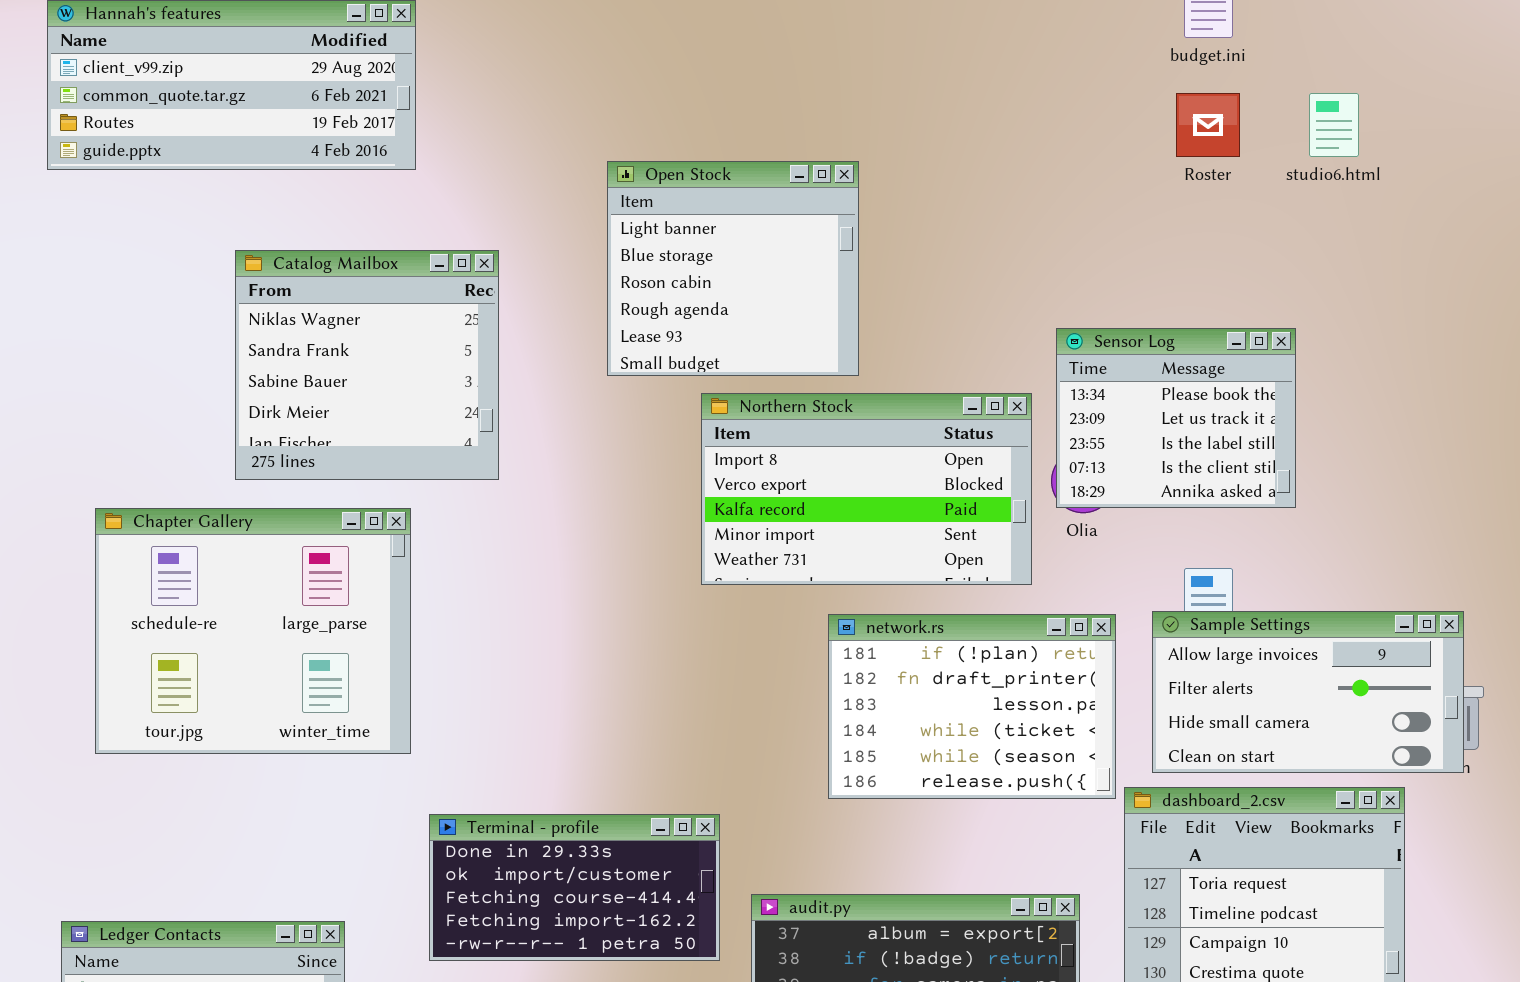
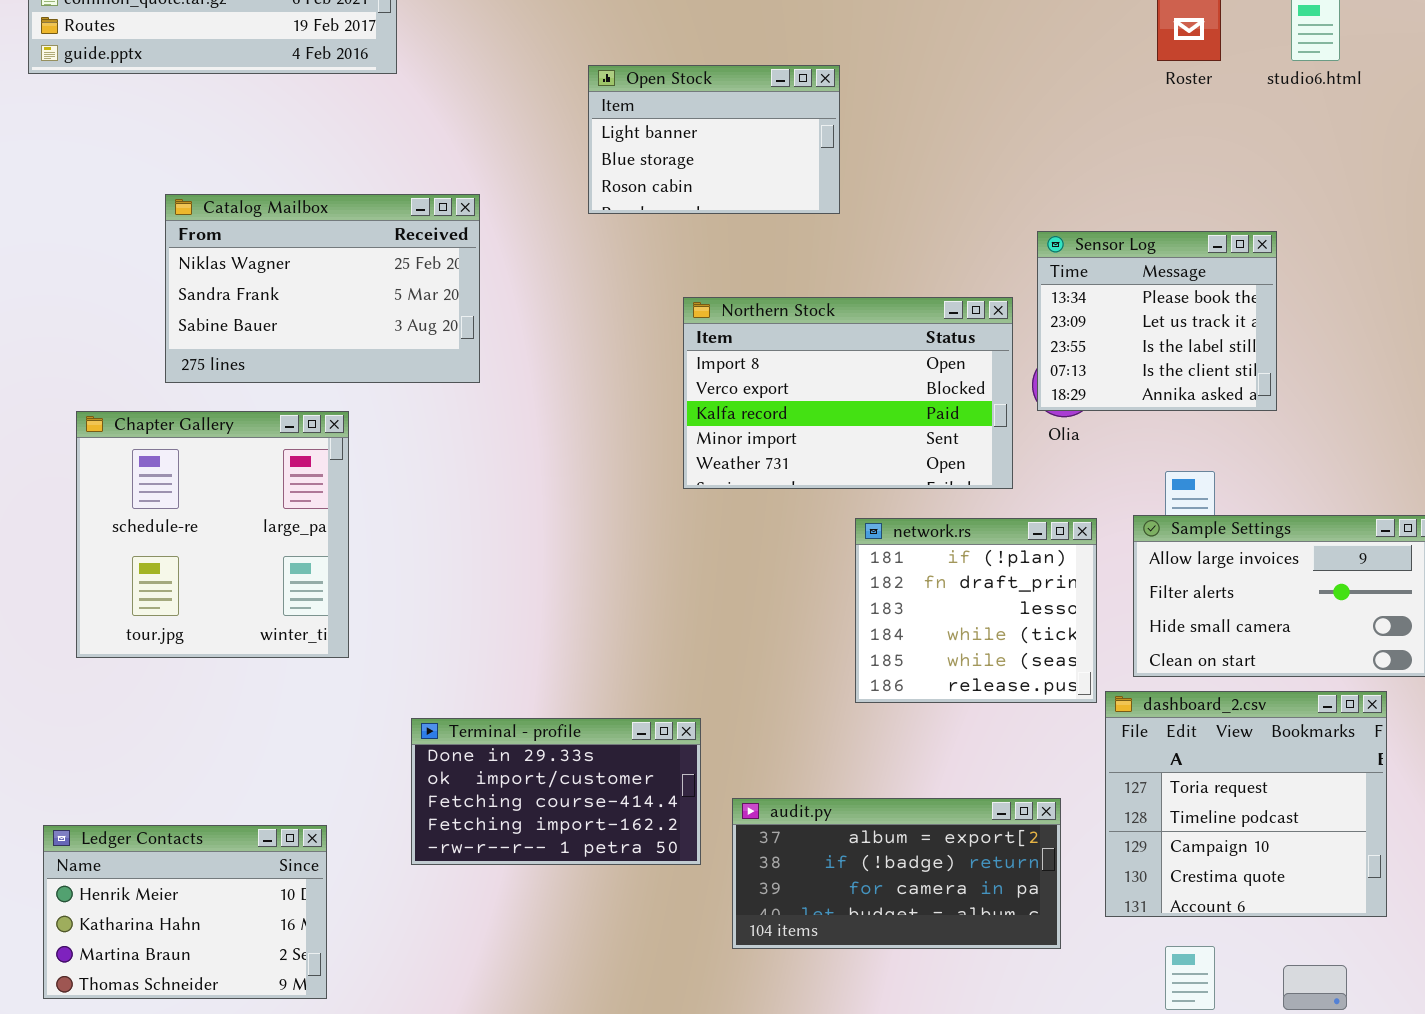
Open Stock: [607,161,859,376] -> [588,65,840,214], resized
Catalog Mailbox: [235,250,499,480] -> [165,194,480,383], resized
Chapter Gallery: [95,508,411,754] -> [76,411,349,658], resized
network.rs: [828,614,1116,799] -> [855,518,1097,703], resized

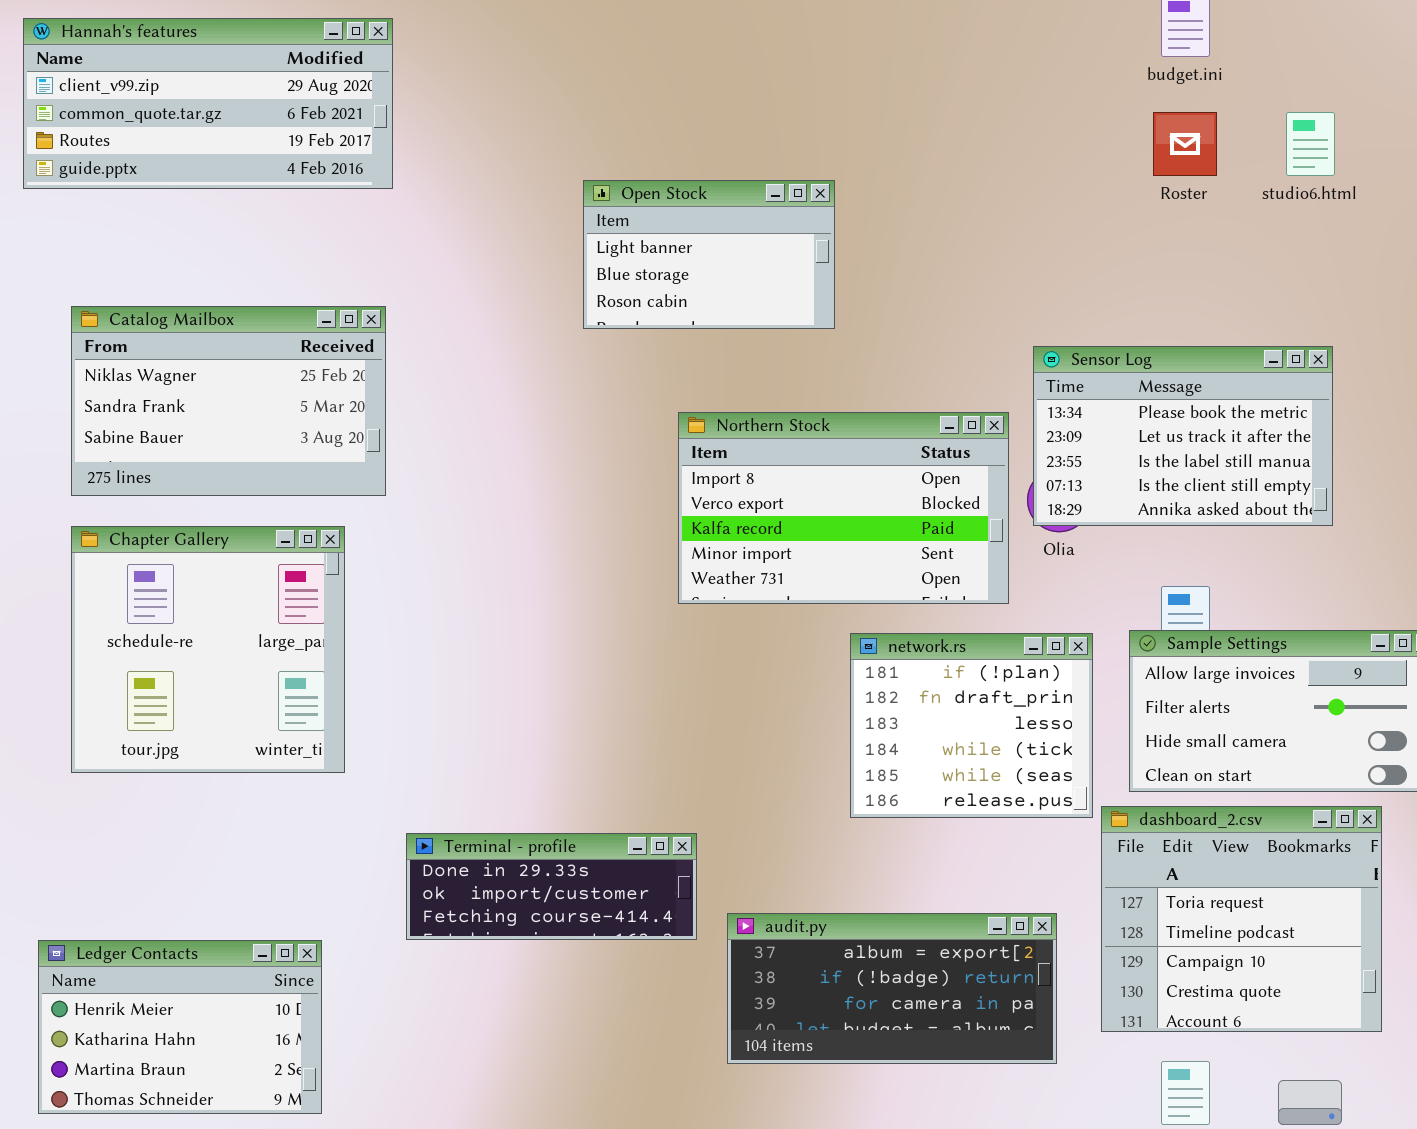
Catalog Mailbox: [165,194,480,383] -> [71,306,386,496], moved
Sensor Log: [1037,231,1277,411] -> [1033,346,1333,526], resized
Terminal - profile: [411,718,701,865] -> [406,833,697,940], resized

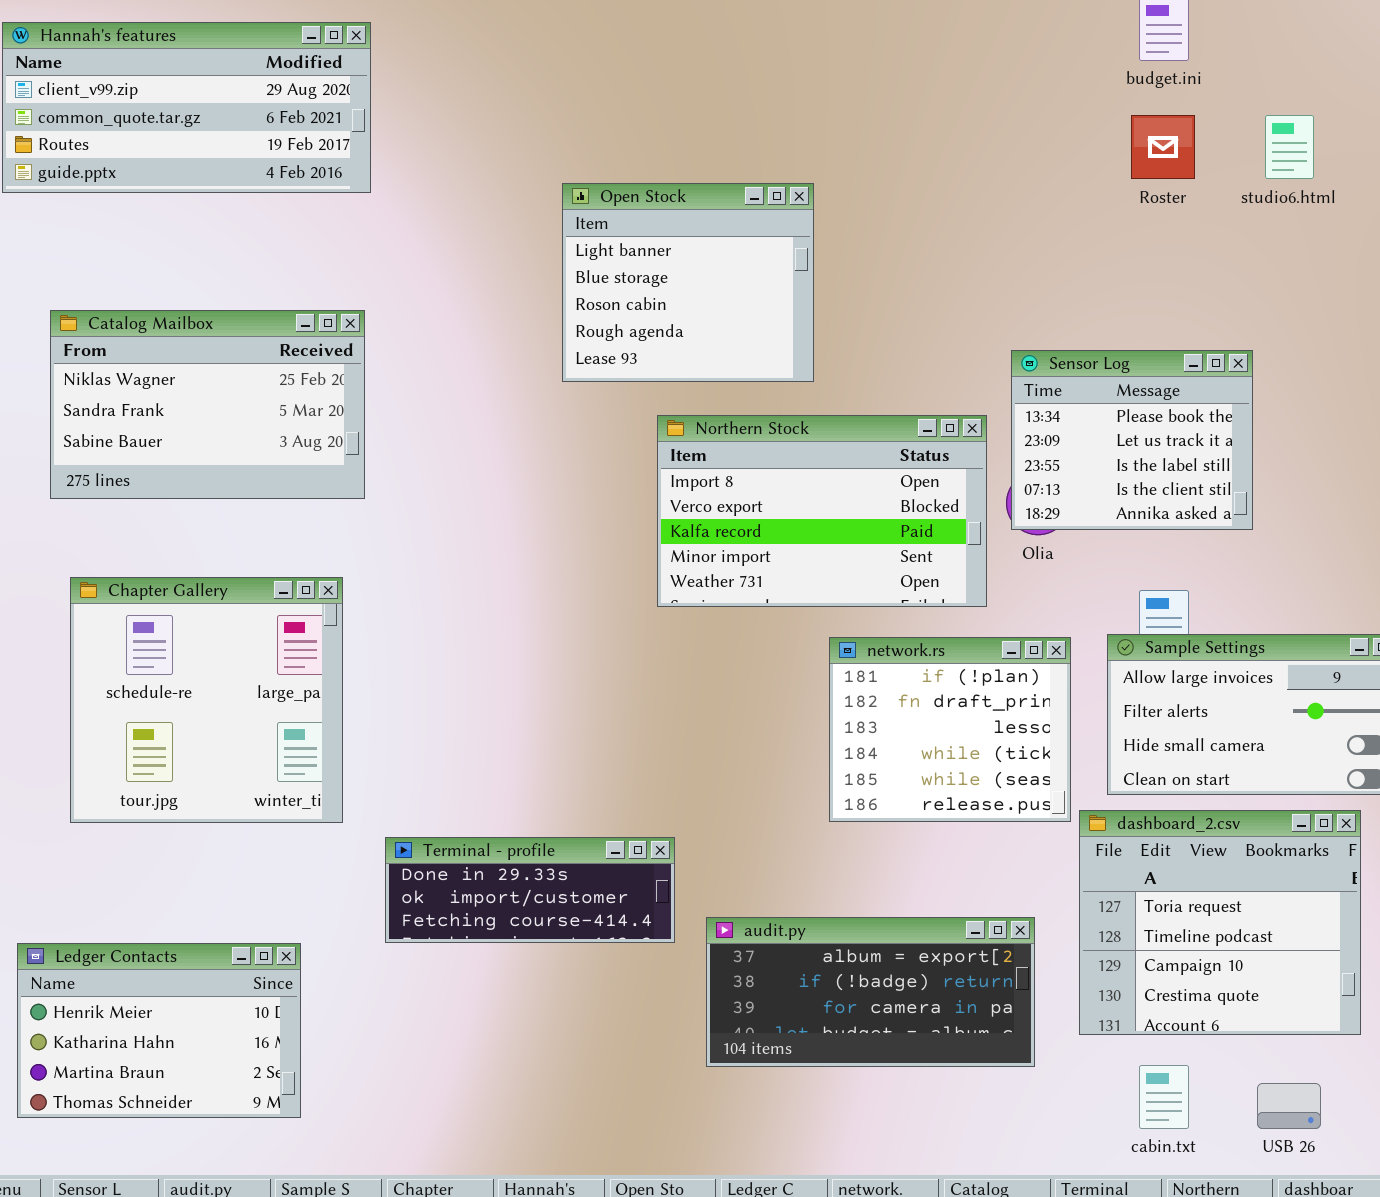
Open Stock: [583,180,835,329] -> [562,183,814,382], resized
Sensor Log: [1033,346,1333,526] -> [1011,350,1253,530], resized
Chapter Gallery: [71,526,345,773] -> [70,577,343,823], moved

